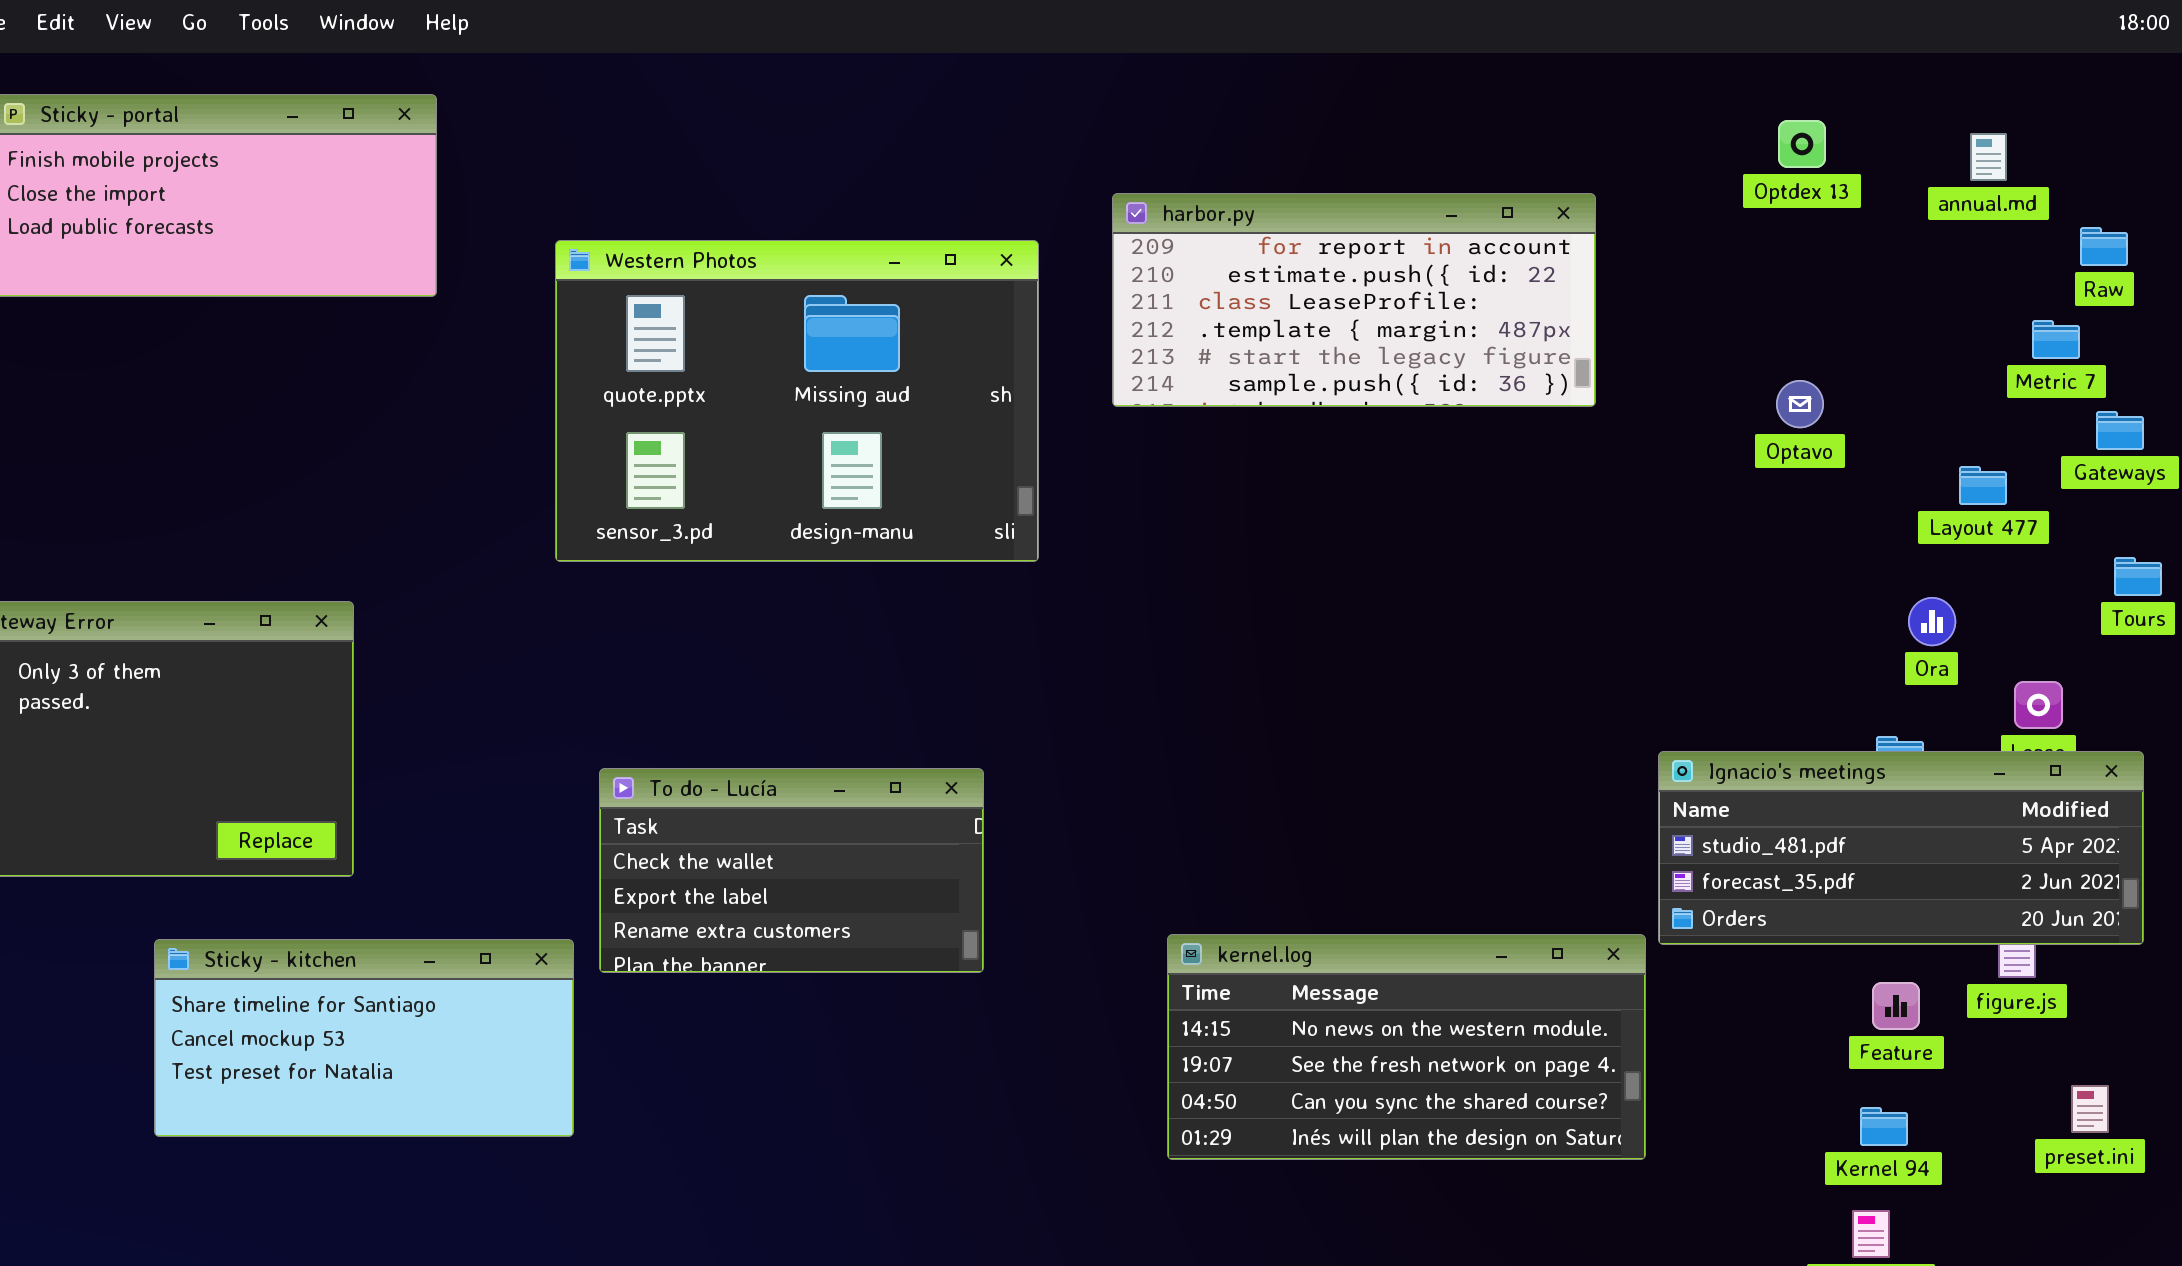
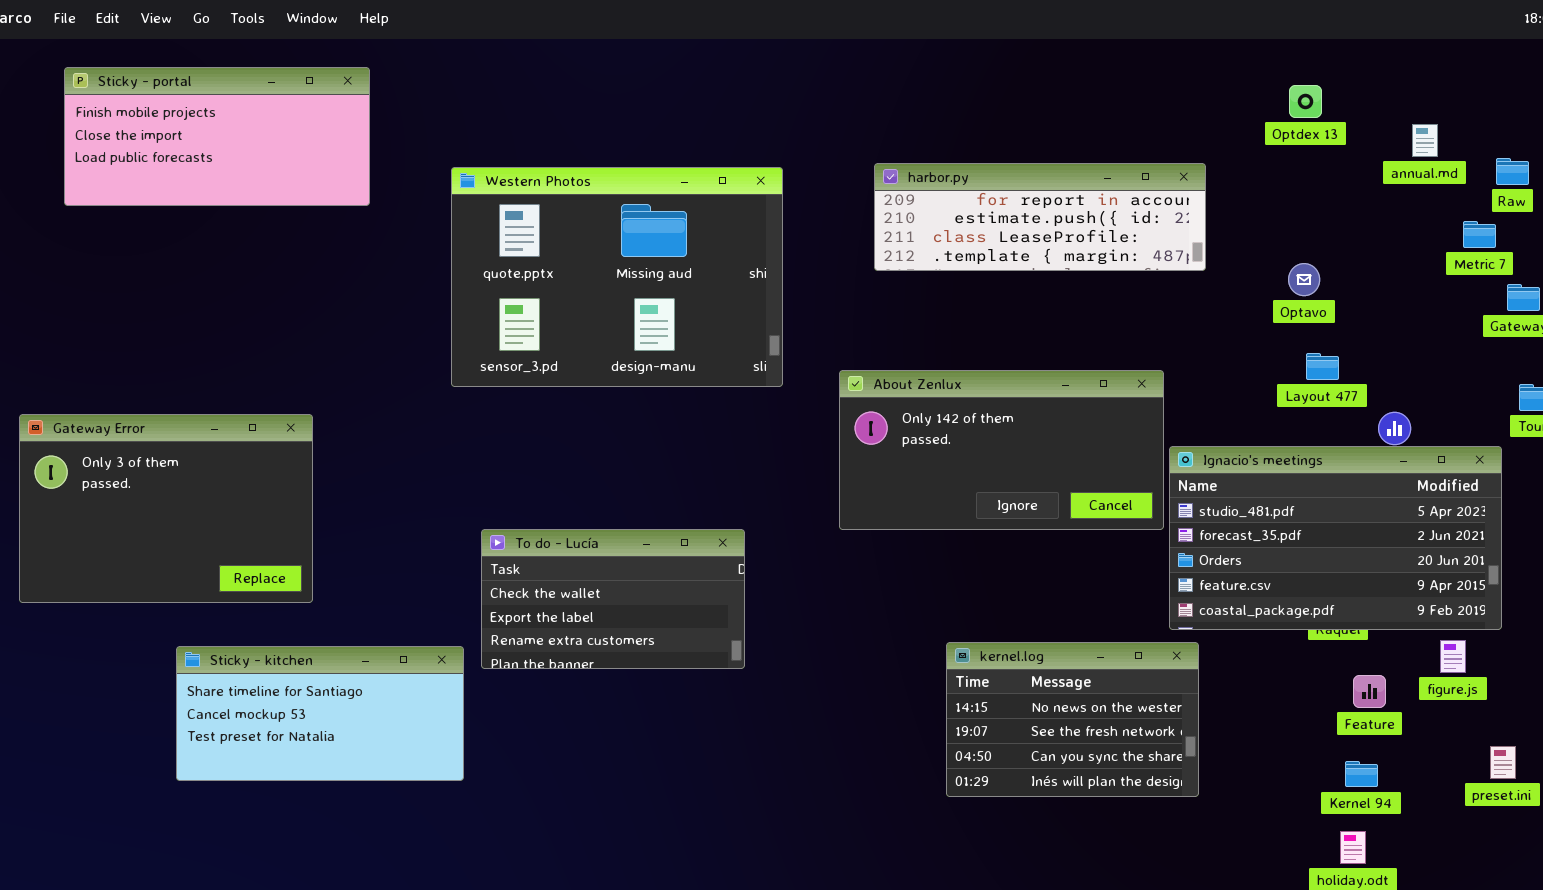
annual.md: [1970,133,2007,181] -> [1412,124,1438,157], moved
harbor.py: [1112,193,1596,407] -> [874,163,1206,271], moved, resized
Layout 477: [1959,466,2007,505] -> [1306,353,1339,380], moved
About Zenlux: none -> [839,370,1164,530], opened
Ignacio's meetings: [1658,751,2144,945] -> [1169,446,1502,630], moved, resized
kernel.log: [1167,934,1646,1160] -> [946,642,1199,797], resized

